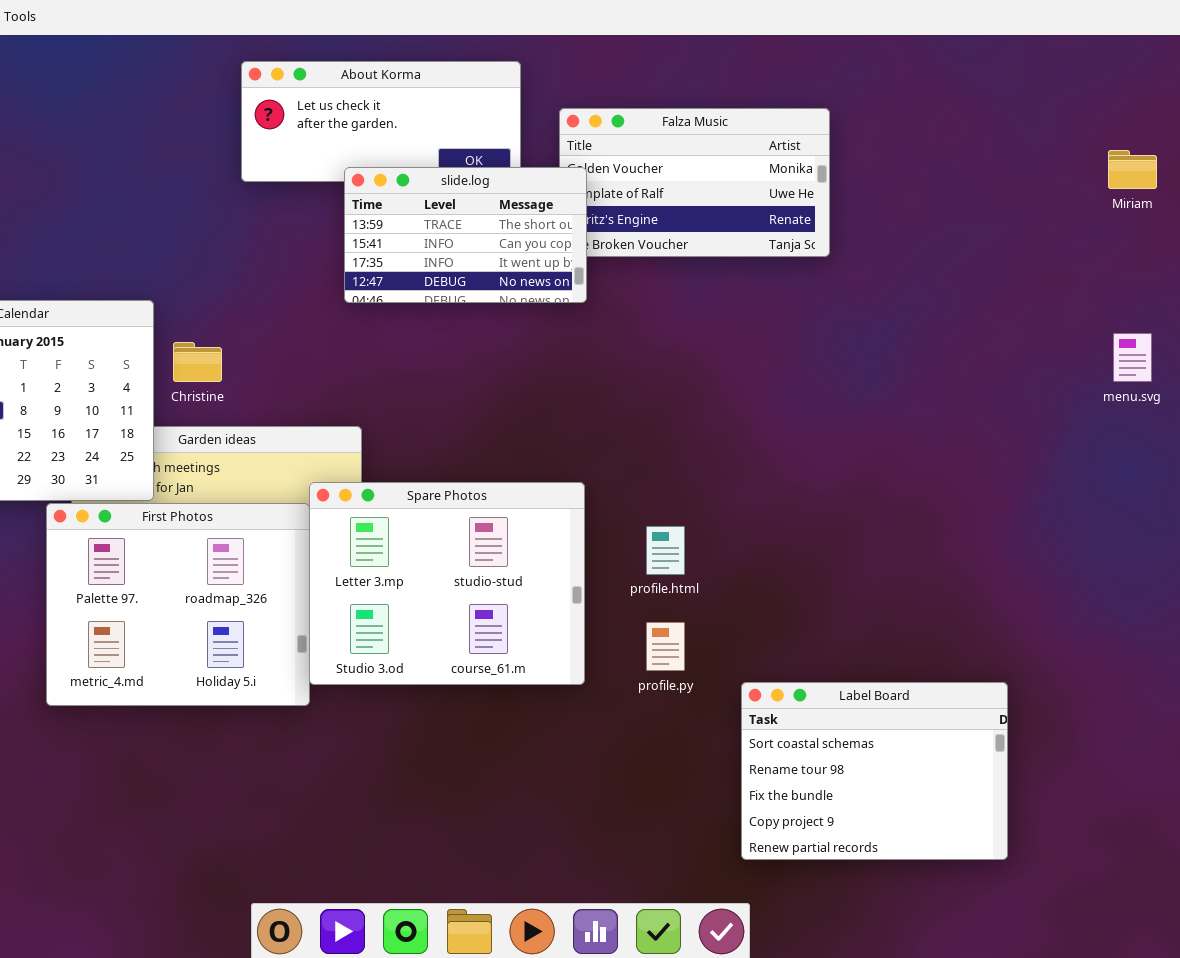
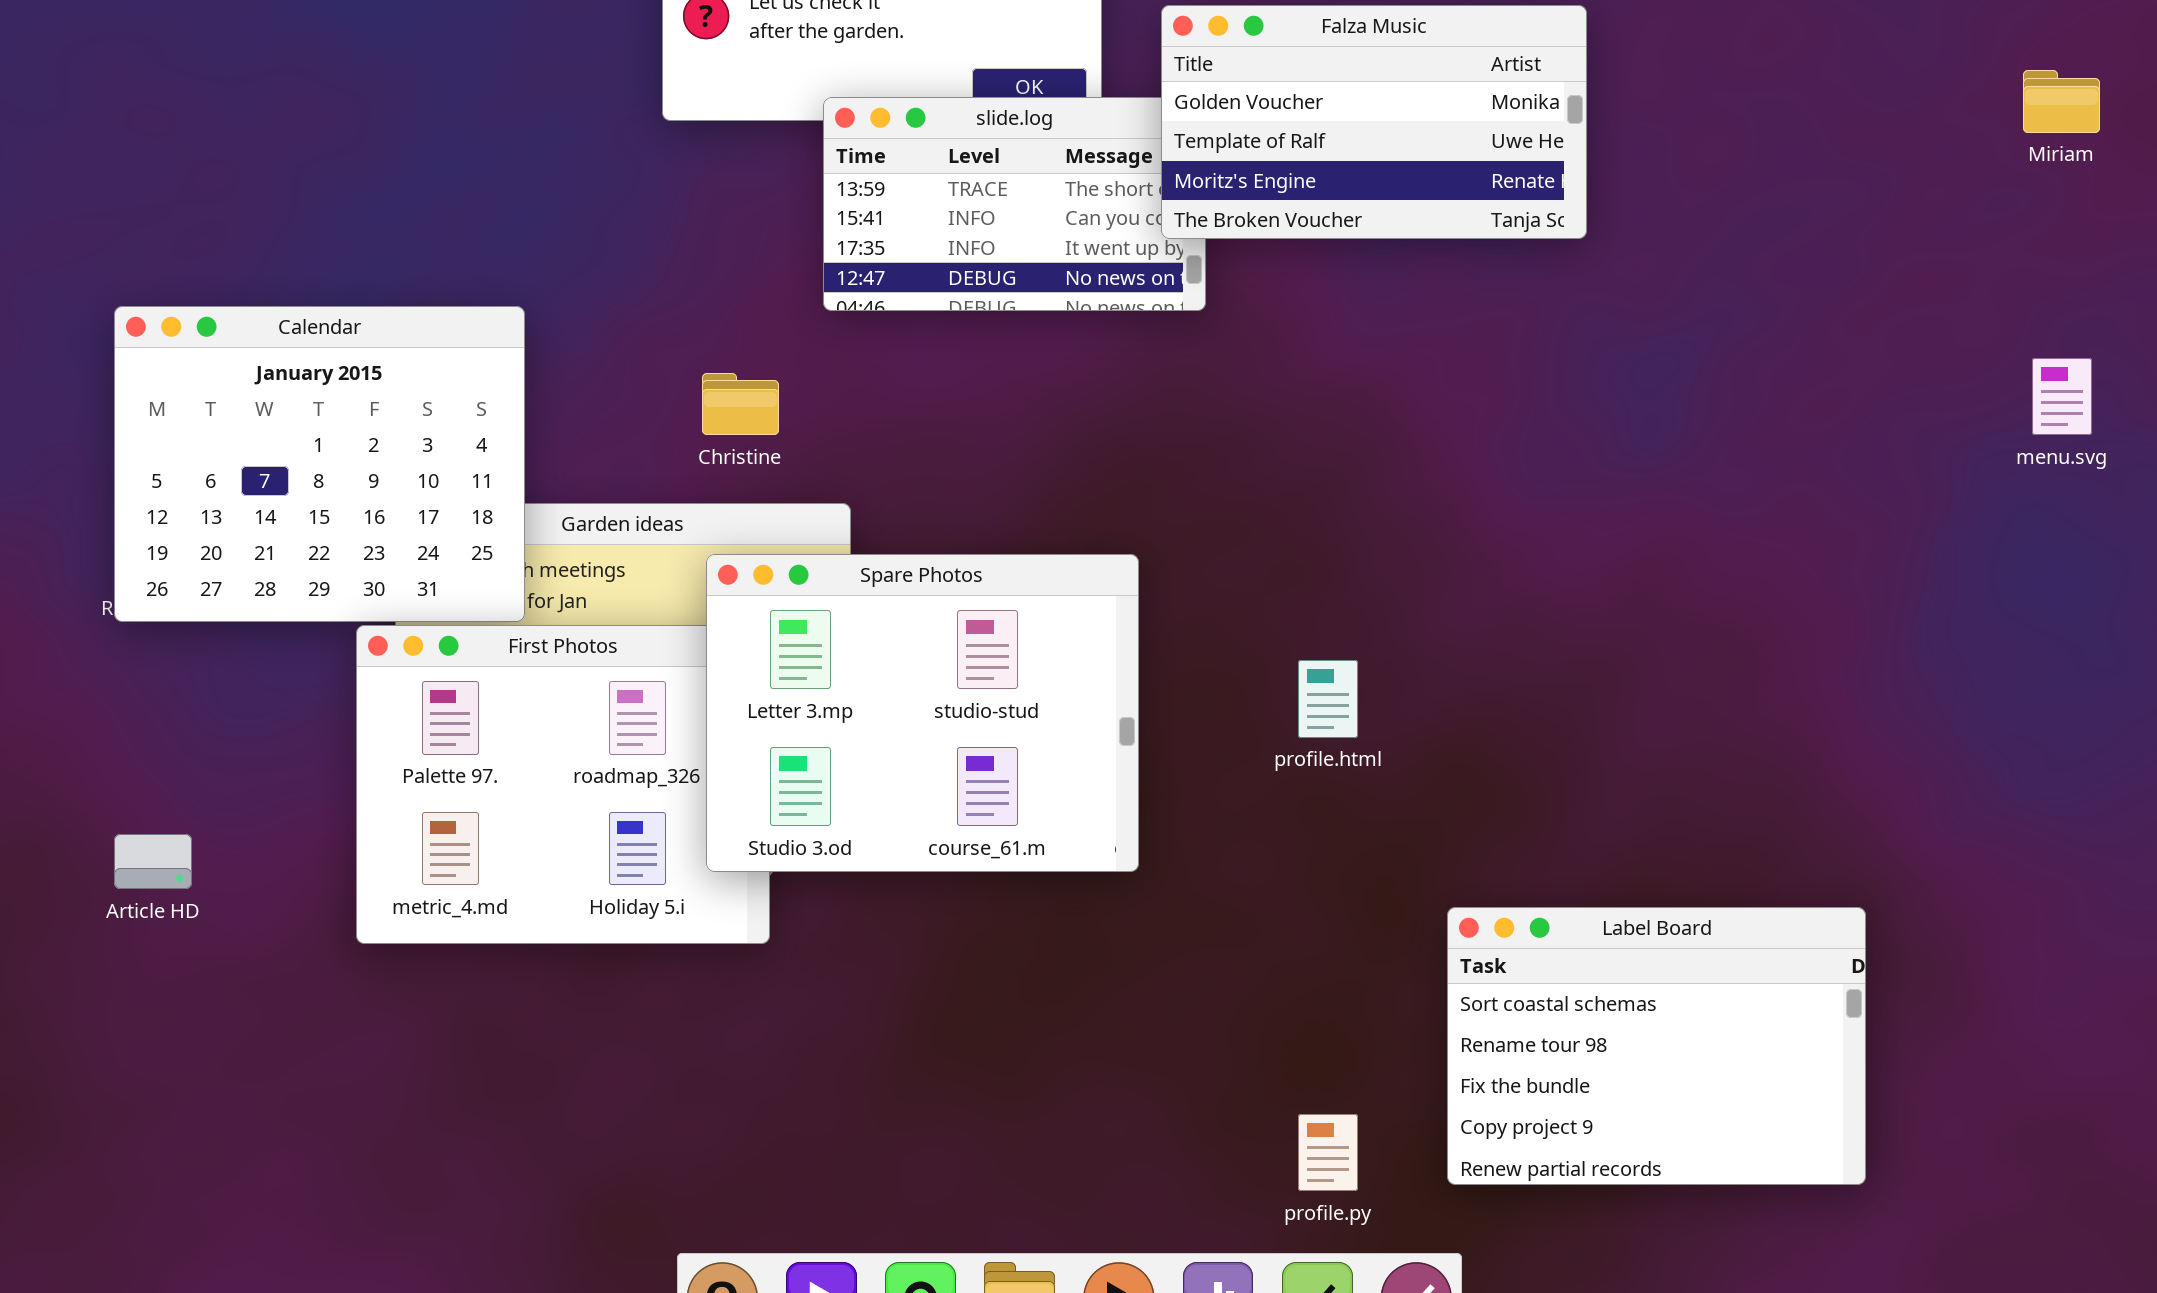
Falza Music: [559,108,830,257] -> [1161,5,1587,239], raised
Christine: [173,342,222,382] -> [702,373,779,435], moved
Spare Photos: [309,482,585,685] -> [706,554,1139,872], moved
profile.py: [646,622,685,671] -> [1298,1114,1358,1191], moved

